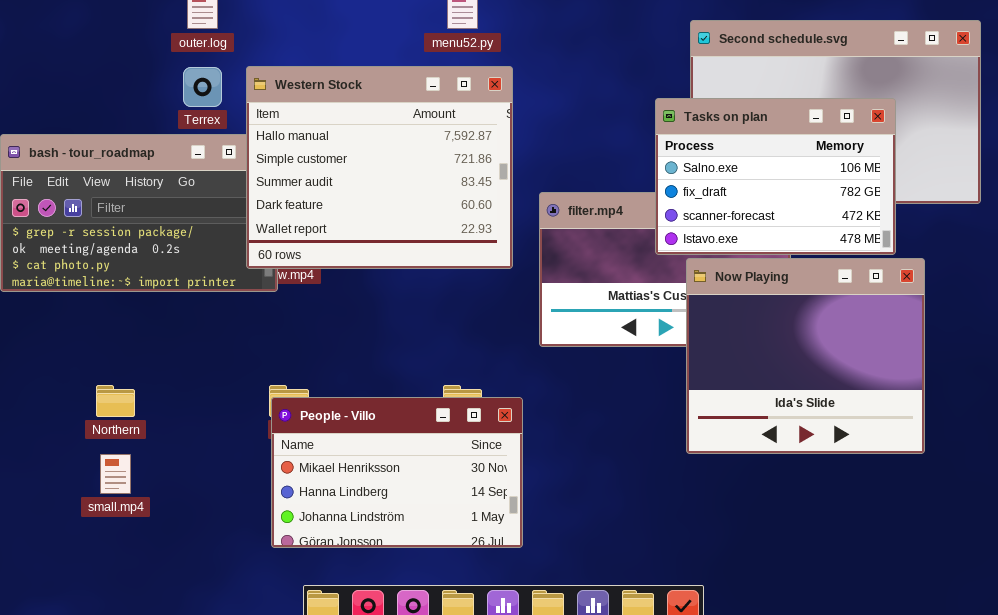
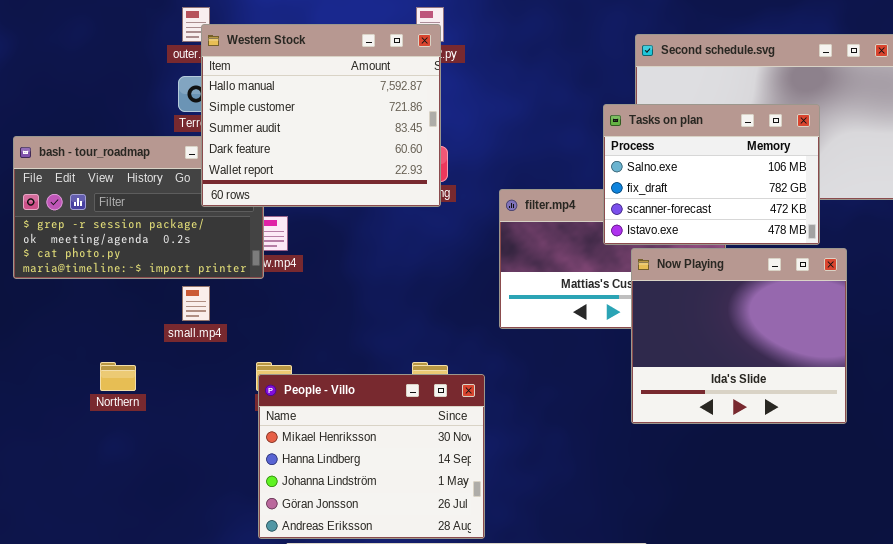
Western Stock: [246,66,513,269] -> [201,24,441,207], moved
People - Villo: [271,397,523,548] -> [258,374,485,539], resized
small.mp4: [100,454,131,494] -> [182,286,210,321], moved

